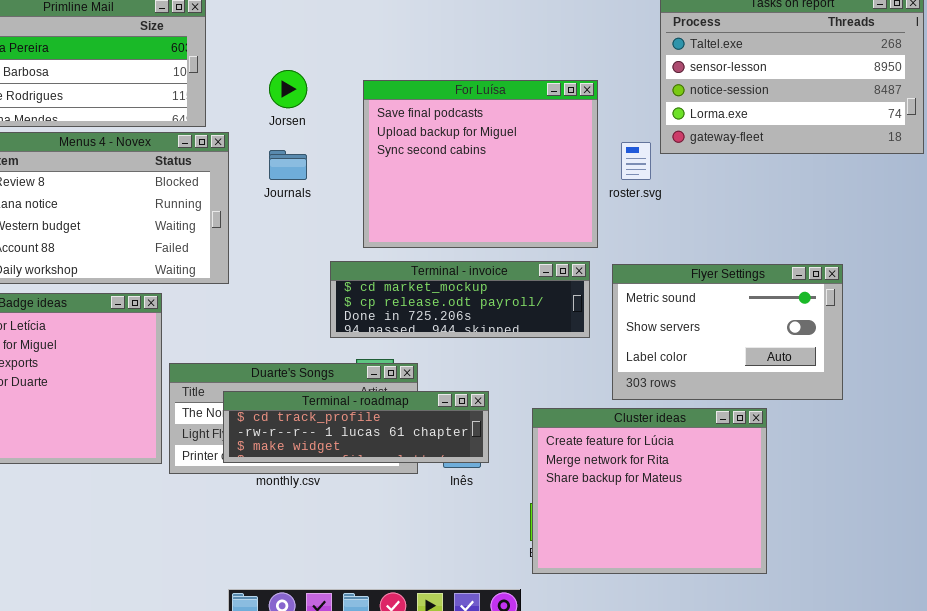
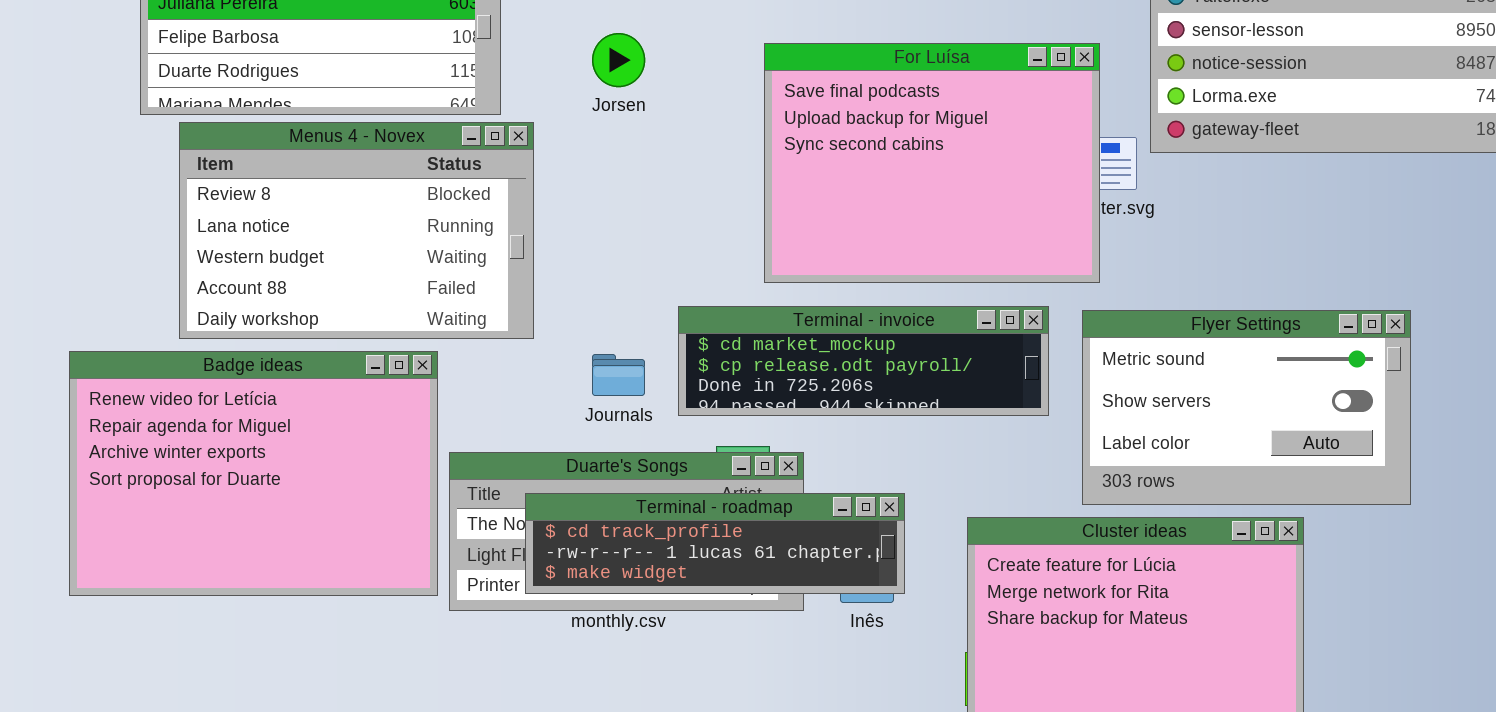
For Luísa: [363,80,598,248] -> [764,43,1100,283], moved
Journals: [269,150,307,180] -> [592,354,645,396], moved

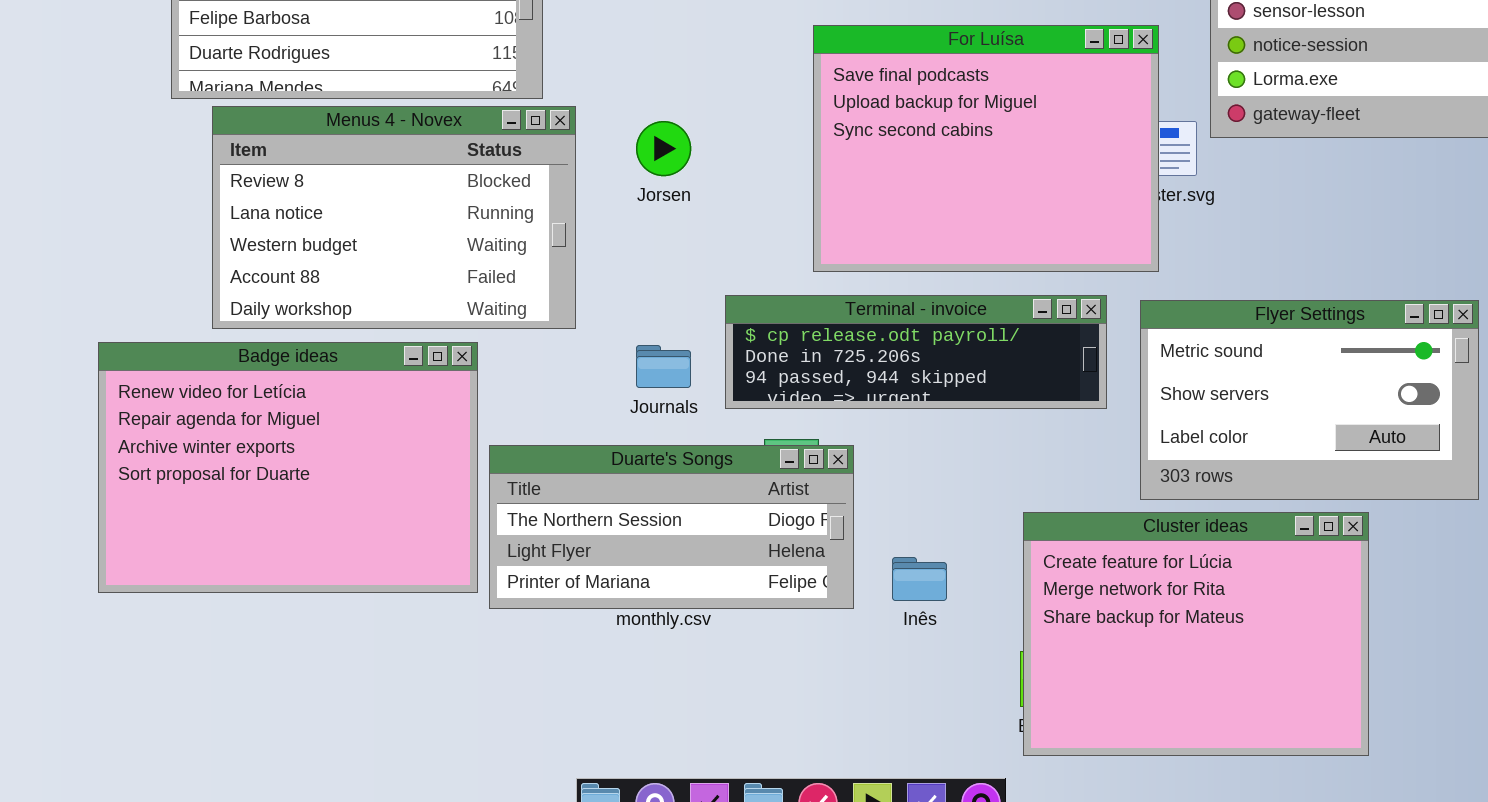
Jorsen: [592,33,645,87] -> [636,121,691,176], moved
Terminal - invoice: [678,306,1049,416] -> [725,295,1107,409], scrolled down 1 row
Terminal - roadmap: [525,493,905,594] -> none, closed

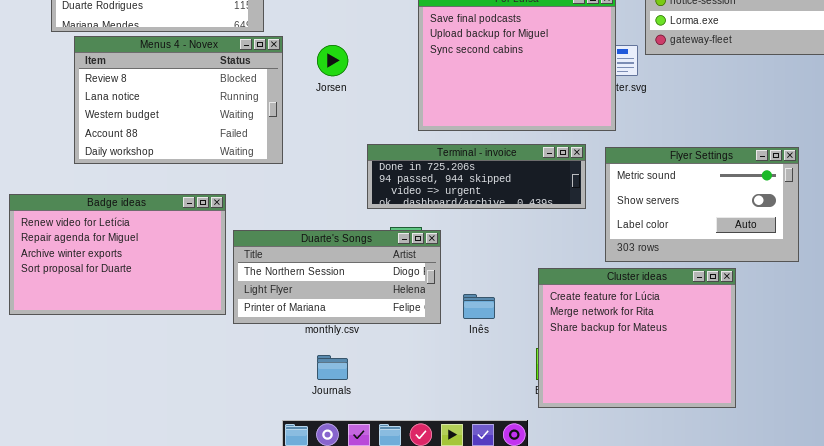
Terminal - invoice: [725,295,1107,409] -> [367,144,586,209], scrolled down 1 row
Badge ideas: [98,342,478,593] -> [9,194,226,315], resized
Journals: [636,345,691,388] -> [317,355,348,380], moved

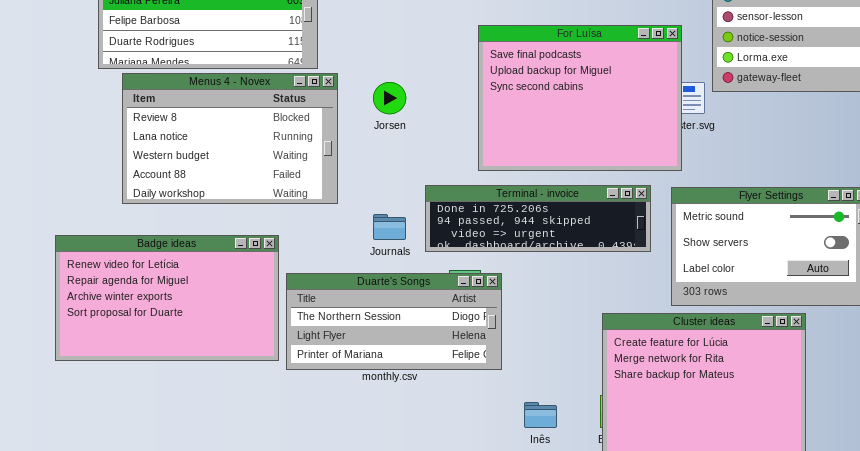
Inês: [463,294,495,319] -> [524,402,557,428], moved
Journals: [317,355,348,380] -> [373,214,406,240], moved

